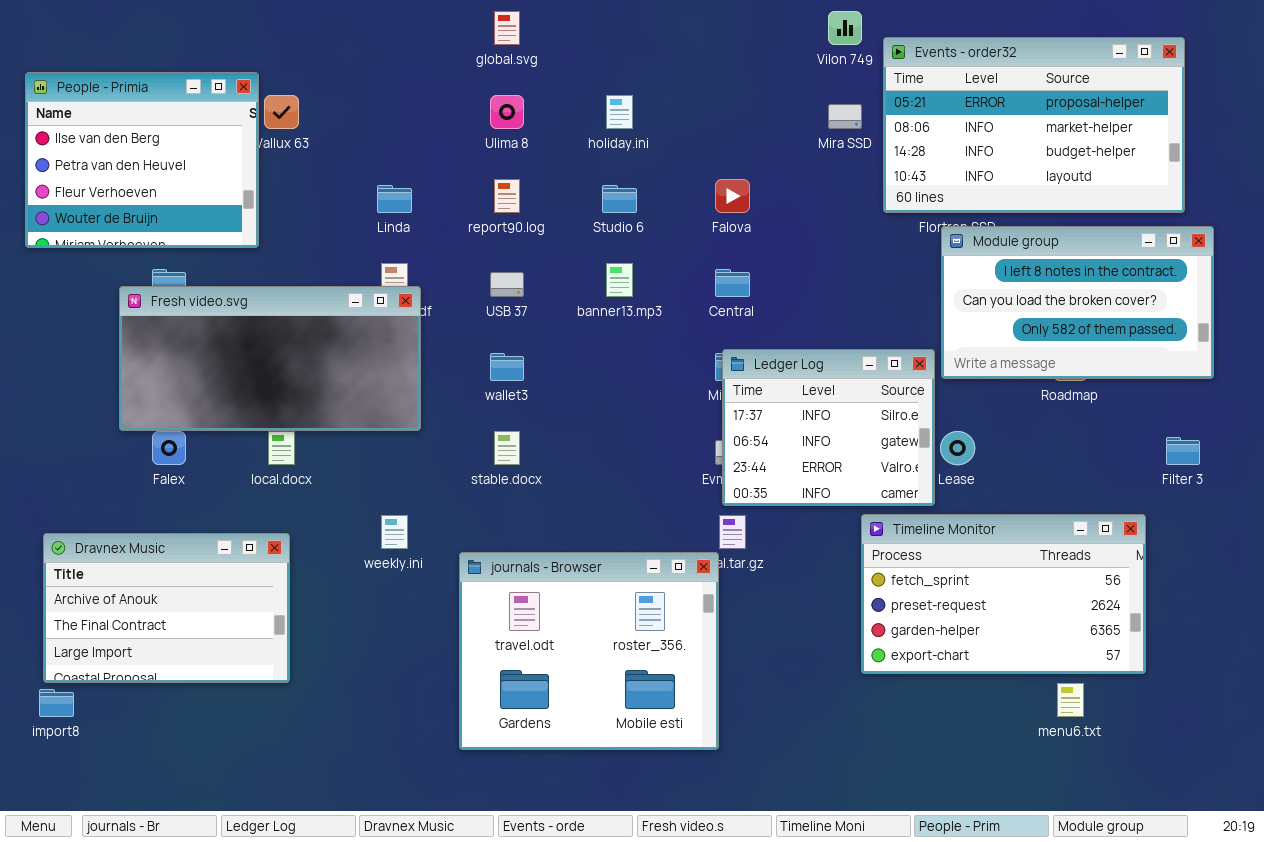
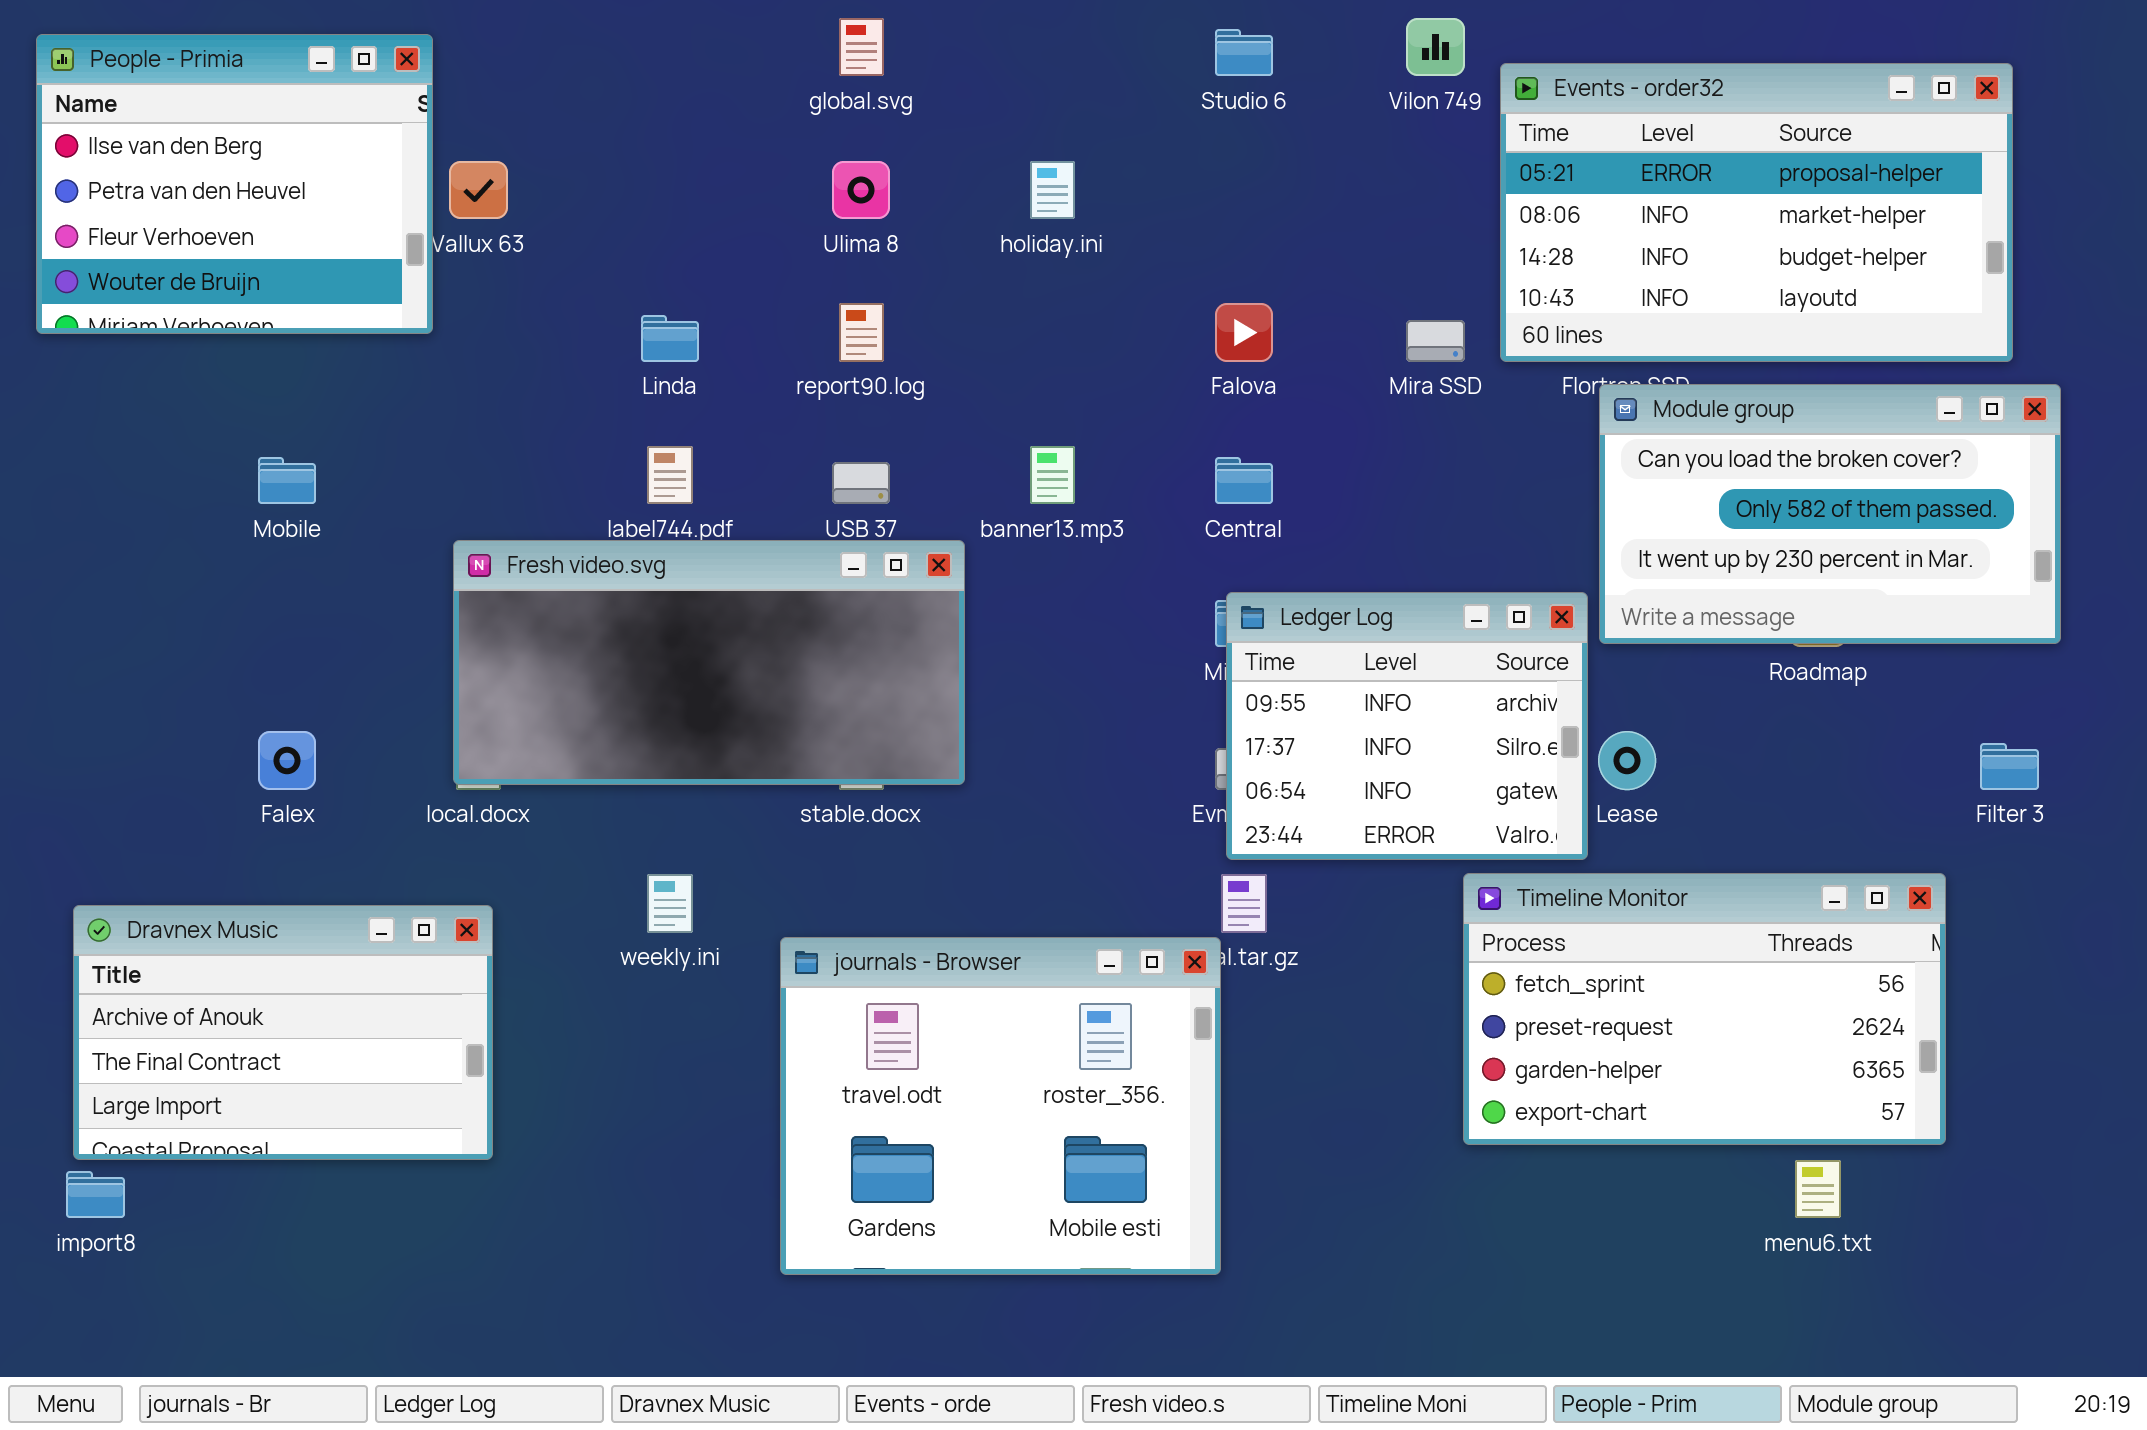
People - Primia: [25,72,259,248] -> [36,34,433,334], moved
Mira SSD: [828,104,862,129] -> [1406,320,1465,362], moved
Studio 6: [602,185,637,213] -> [1215,29,1273,76], moved
Module group: [941,226,1214,379] -> [1599,384,2061,644], scrolled down 1 row
Fresh video.svg: [119,286,421,431] -> [453,540,965,785], moved
Ledger Log: [722,349,935,506] -> [1226,592,1588,860], scrolled up 1 row

